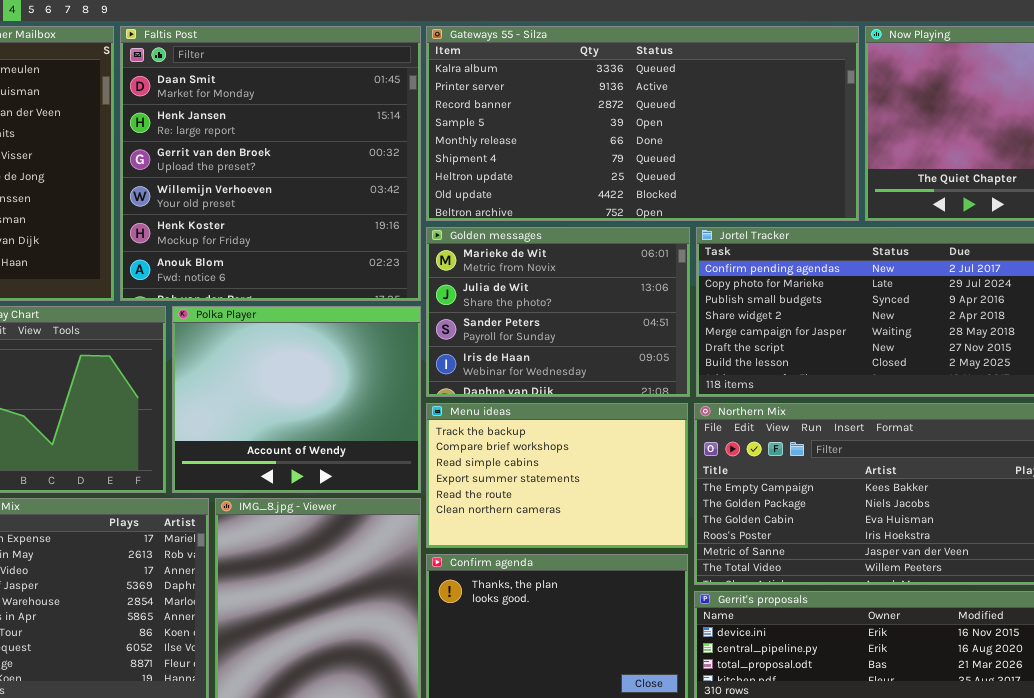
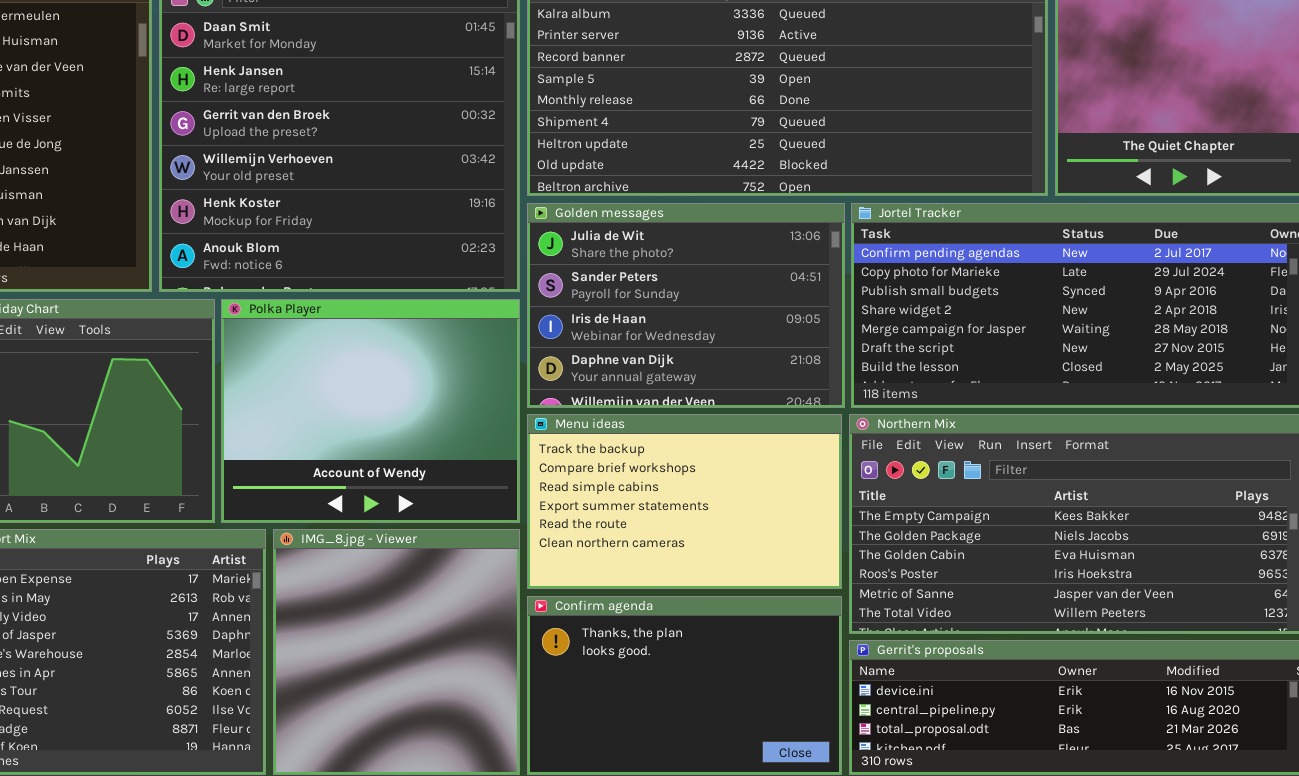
Golden messages: [426,227,690,397] -> [527,203,845,408], scrolled down 1 row

